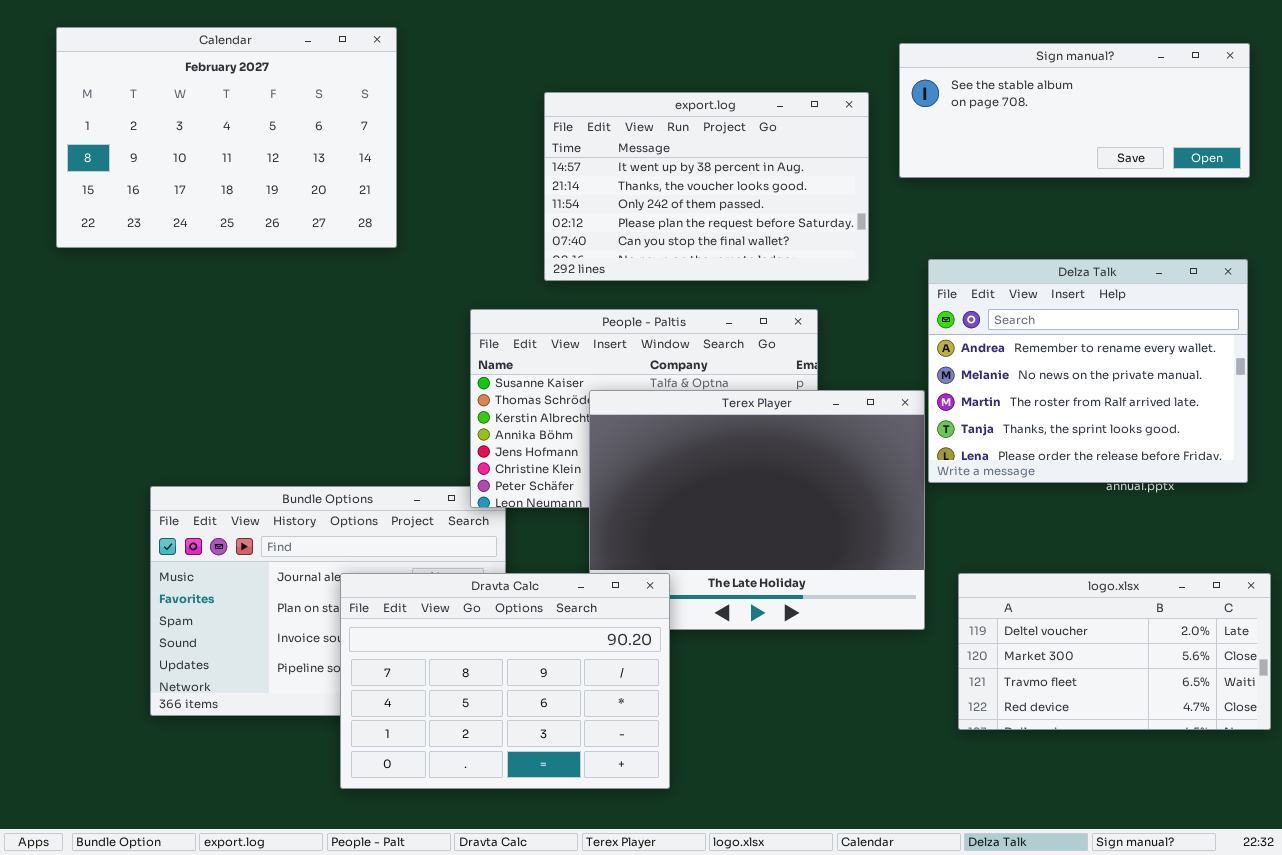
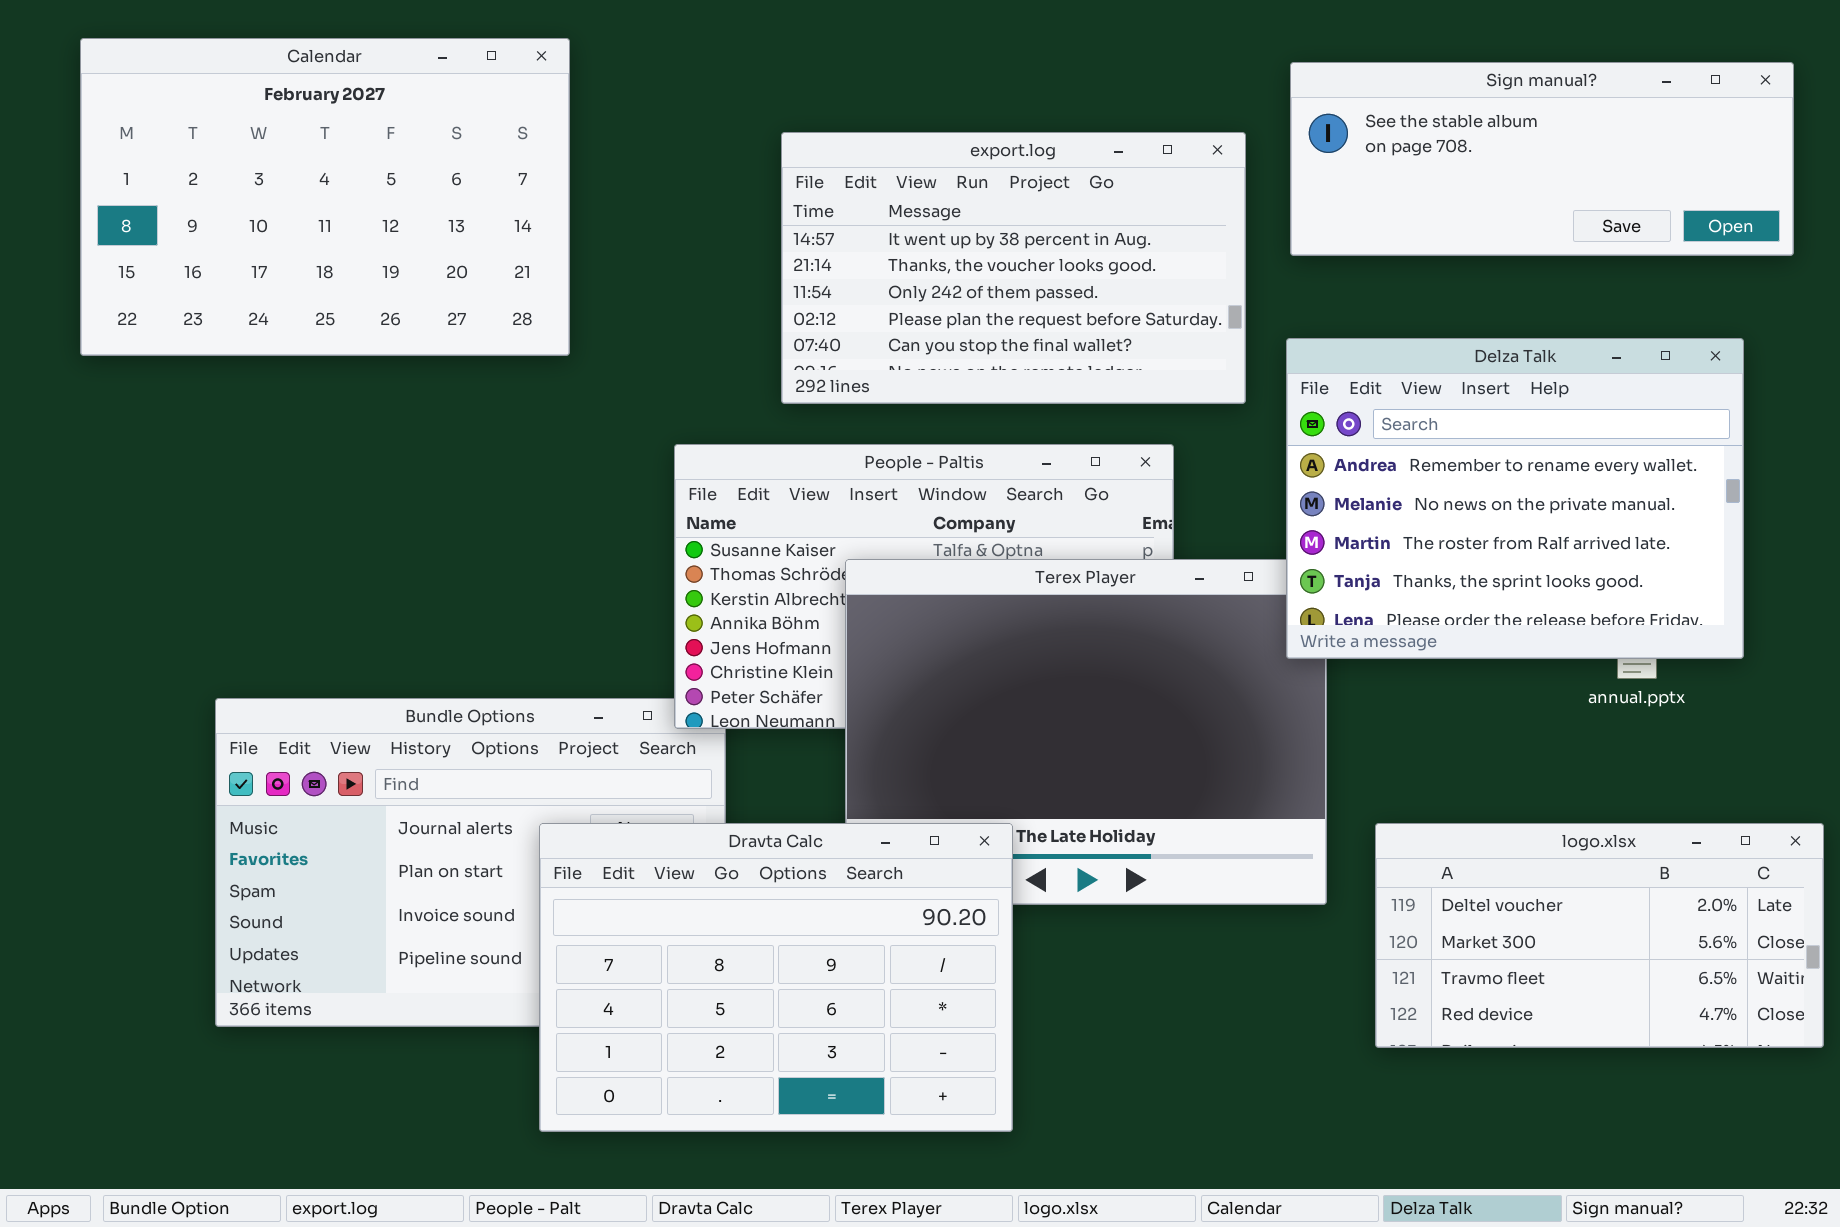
Delza Talk: [928,259,1248,483] -> [1286,338,1744,659], moved
Dravta Calc: [340,573,670,789] -> [539,823,1013,1132], moved

